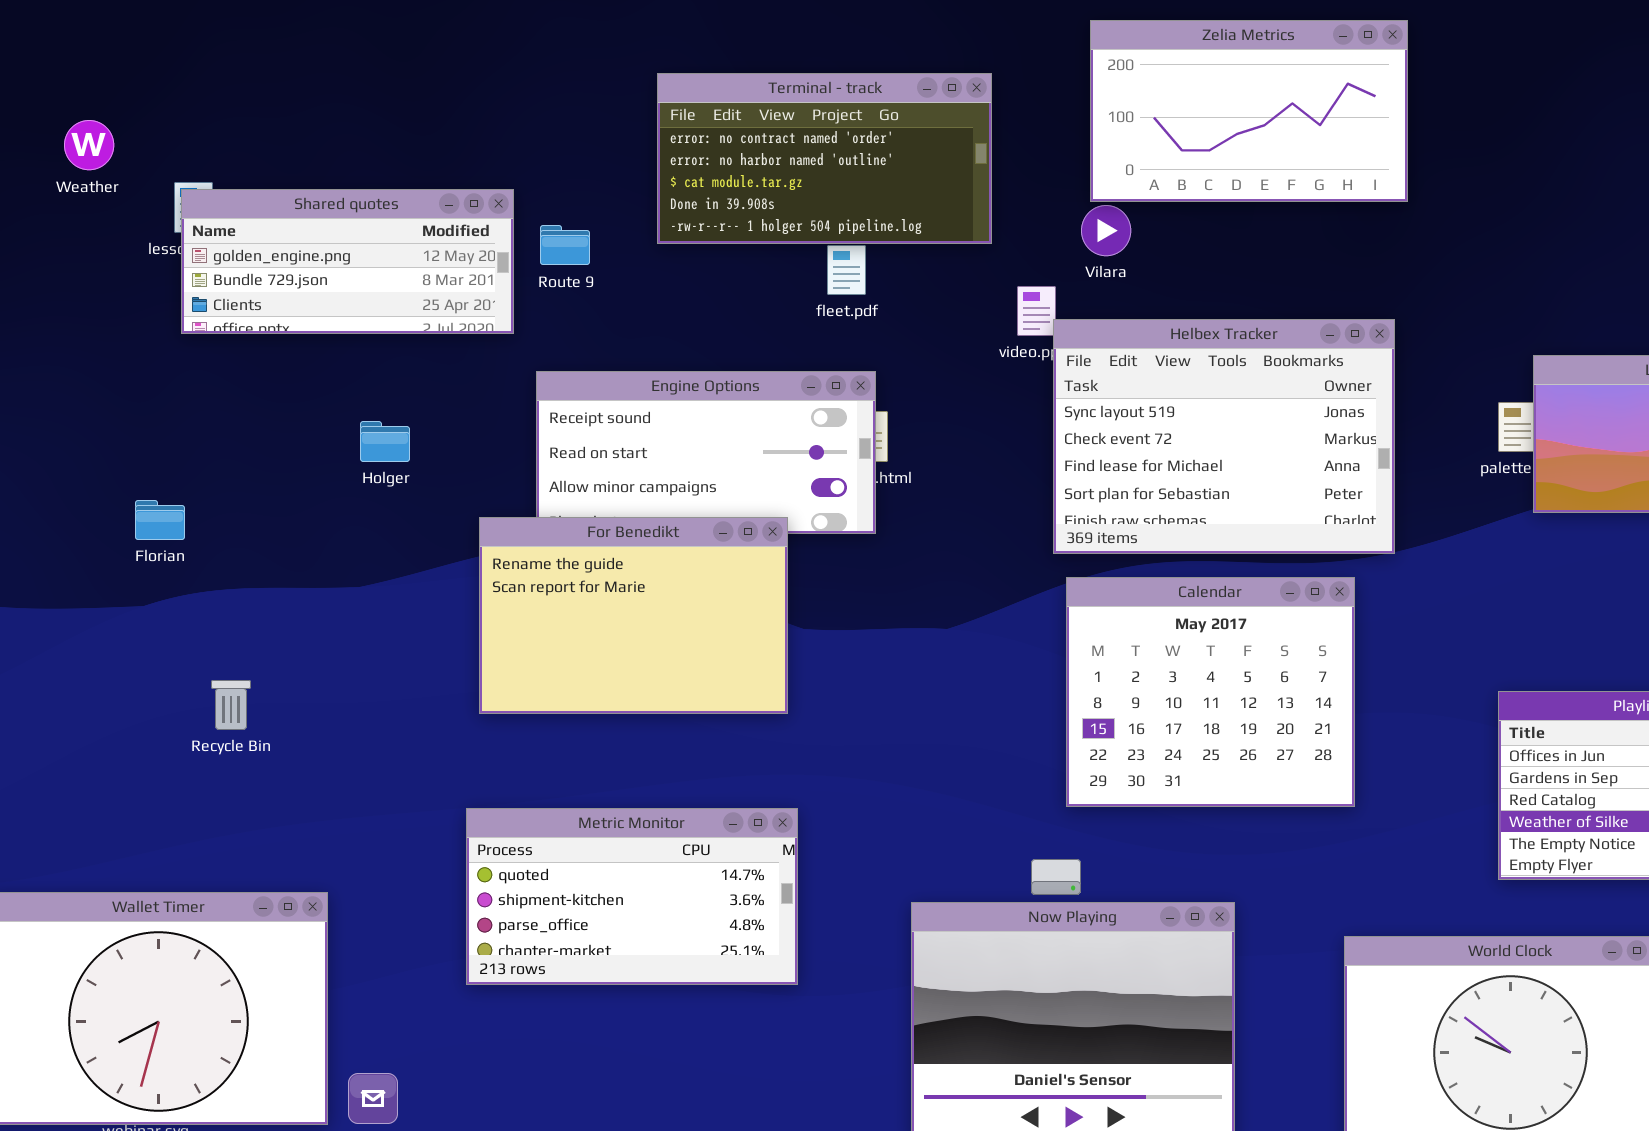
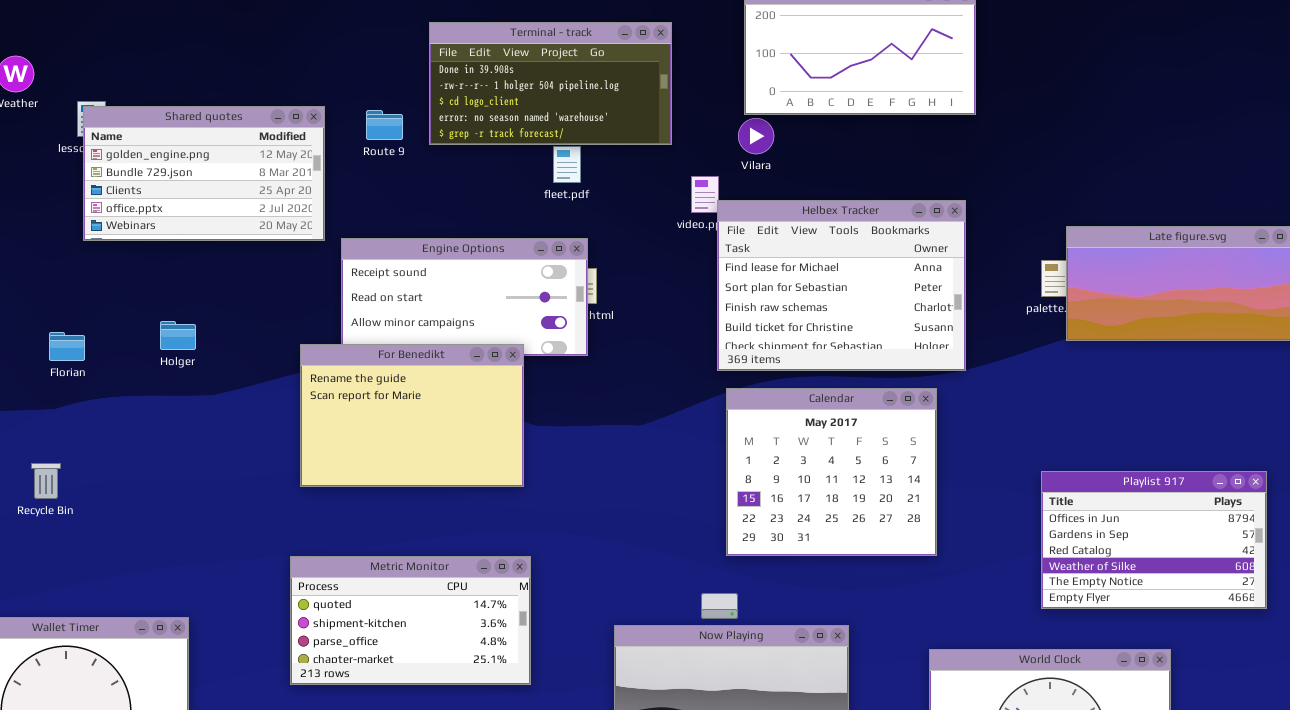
Terminal - track: [657,73,992,244] -> [429,22,672,145], scrolled down 3 rows
Shared quotes: [181,189,514,334] -> [83,106,325,241], resized
Route 9: [540,225,590,265] -> [366,110,403,140], moved
Helbex Tracker: [1053,319,1395,554] -> [717,200,966,371], scrolled down 2 rows
Holger: [360,421,410,462] -> [160,321,196,350], moved
Recycle Bin: [211,680,251,730] -> [31,463,61,499], moved

